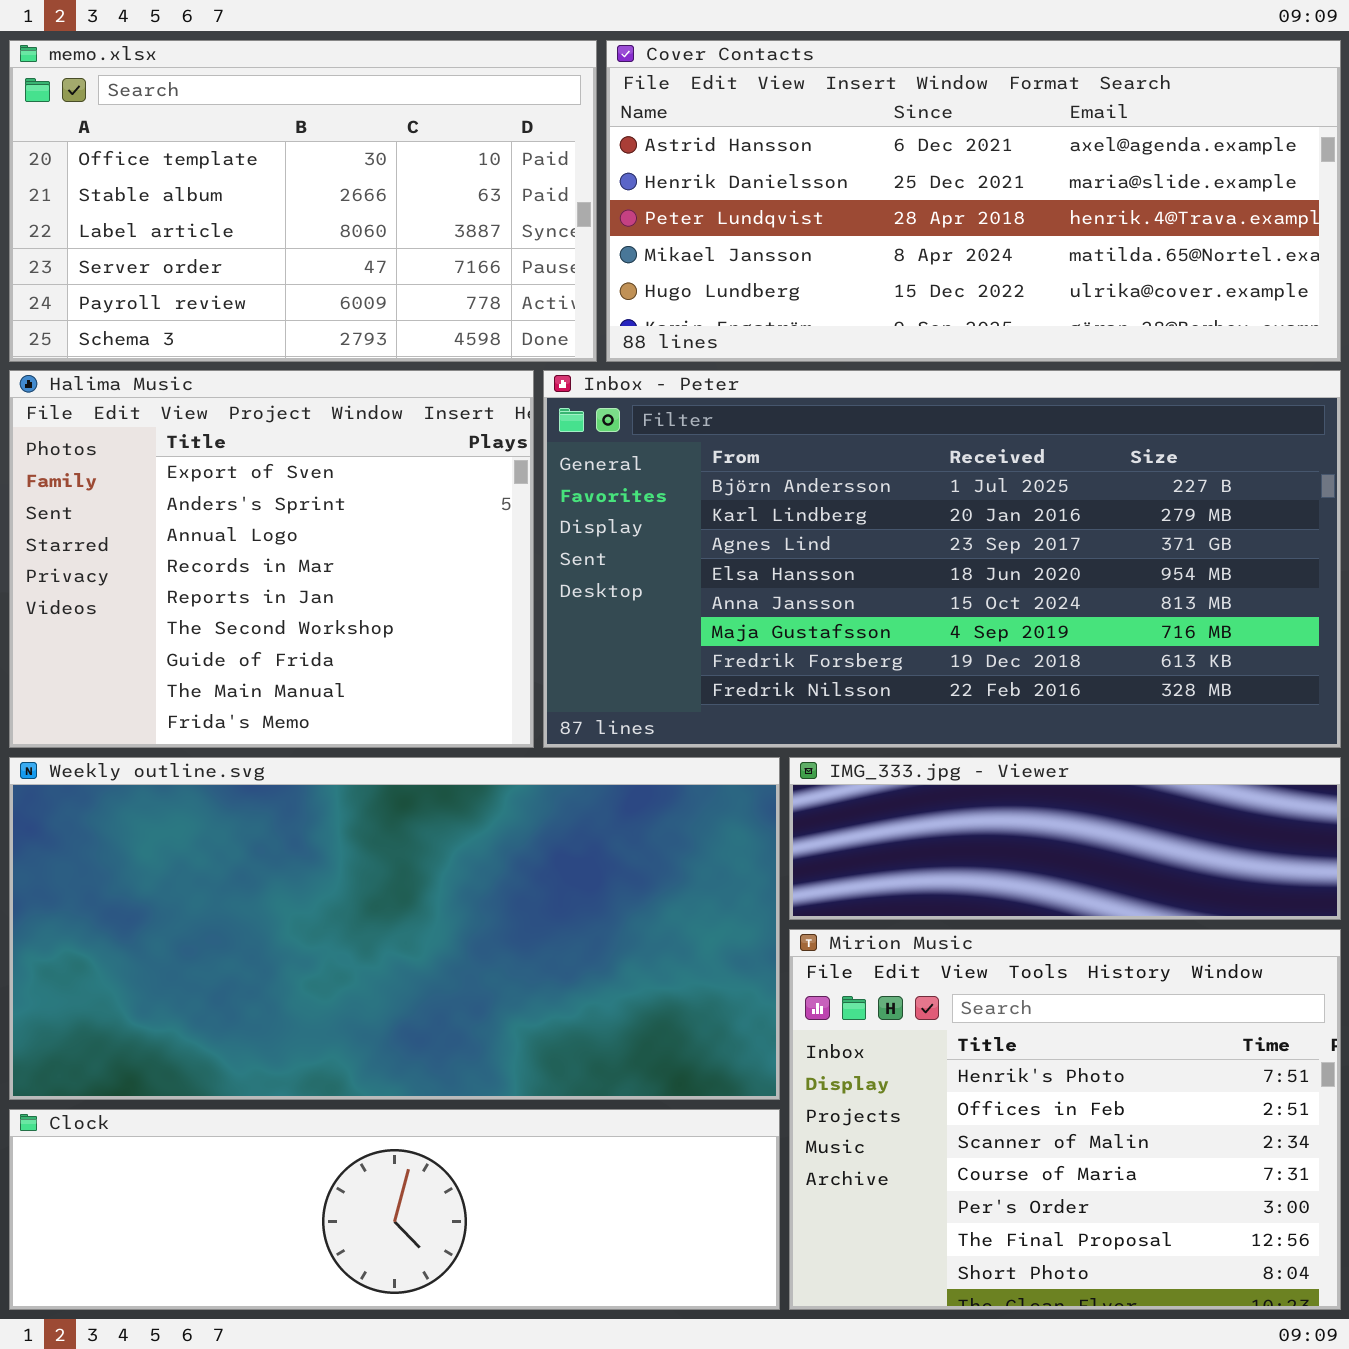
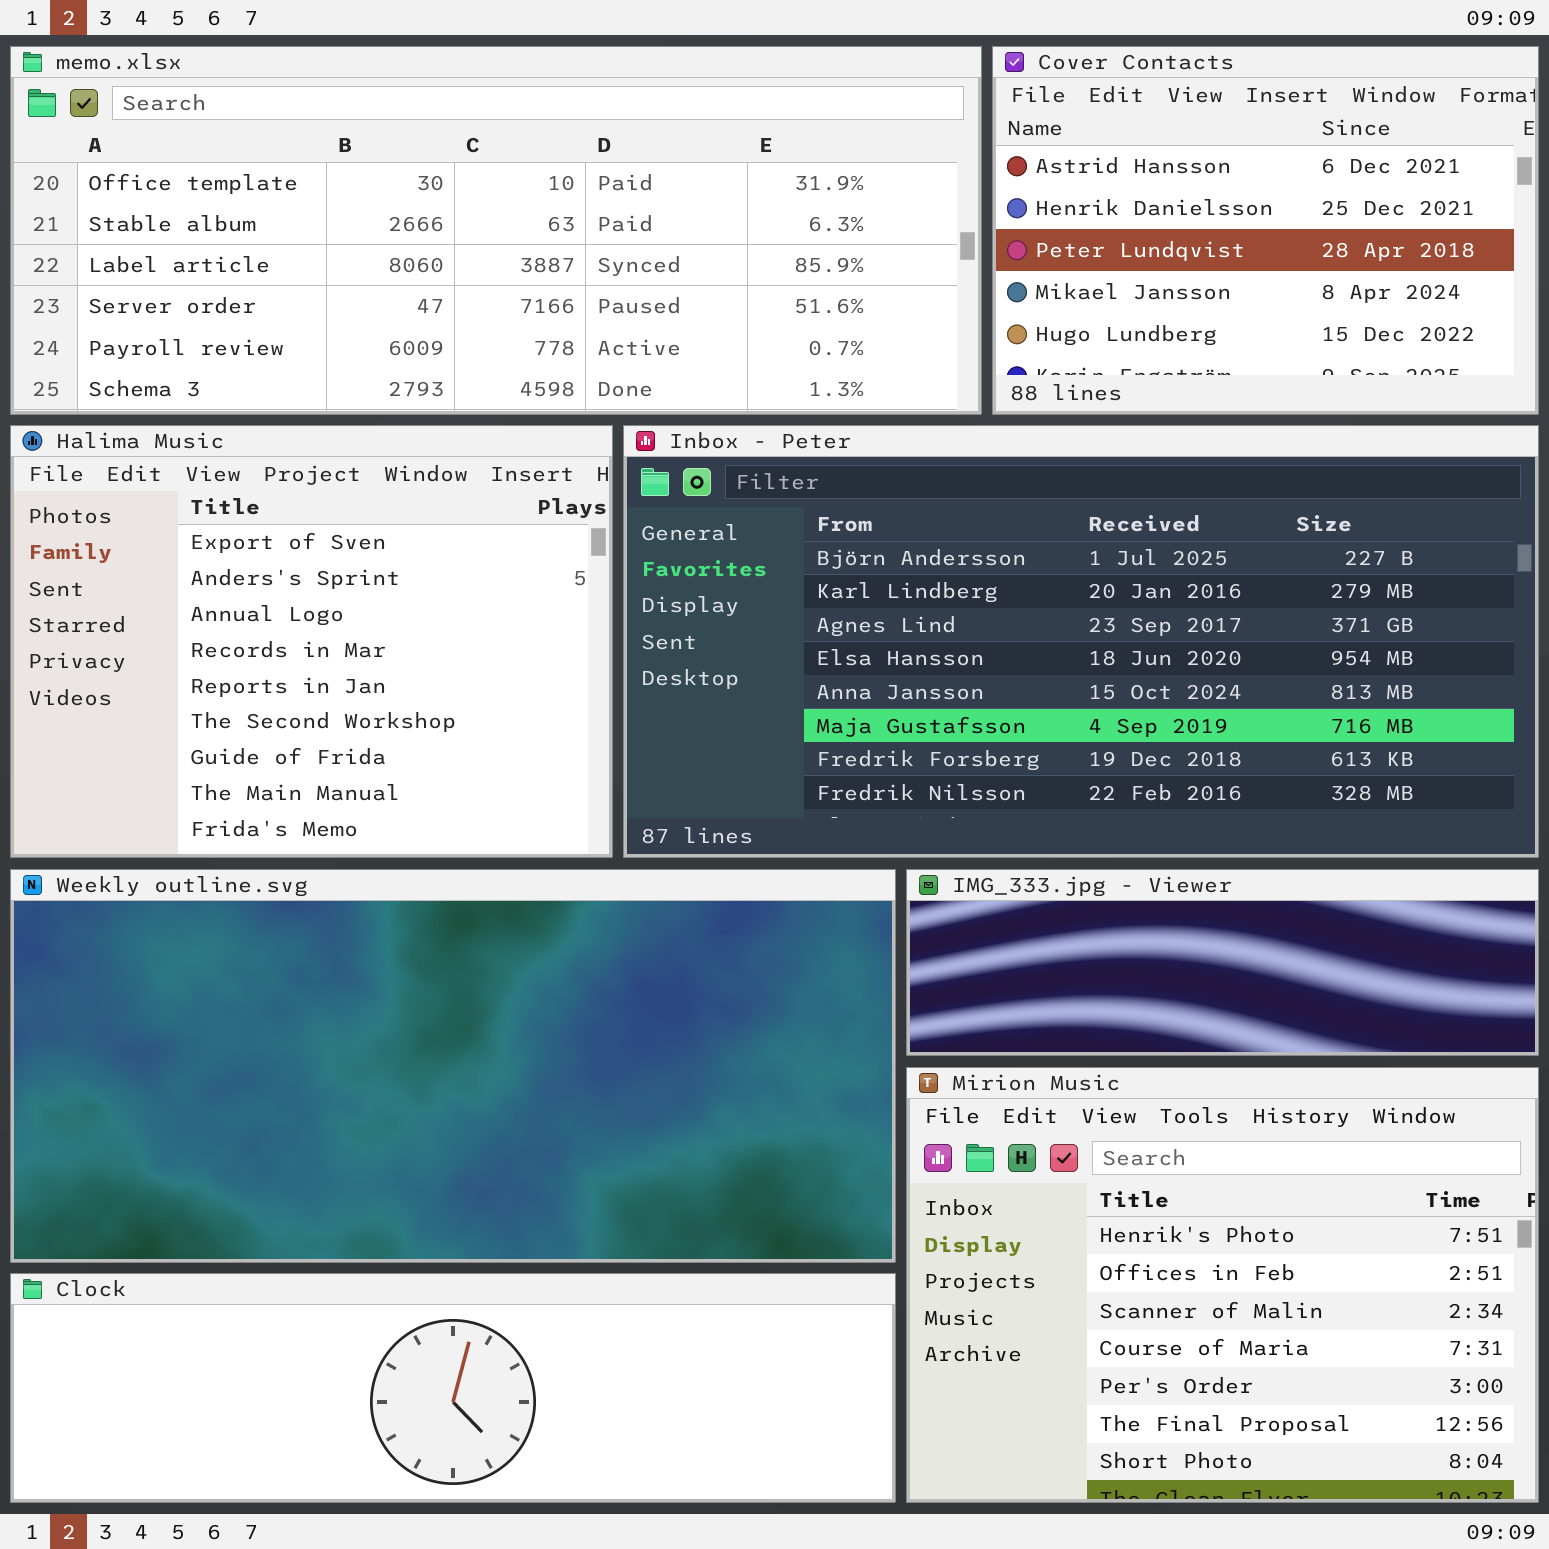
memo.xlsx: [9,40,597,362] -> [10,46,982,415], resized
Cover Contacts: [606,40,1341,362] -> [992,46,1539,415], resized

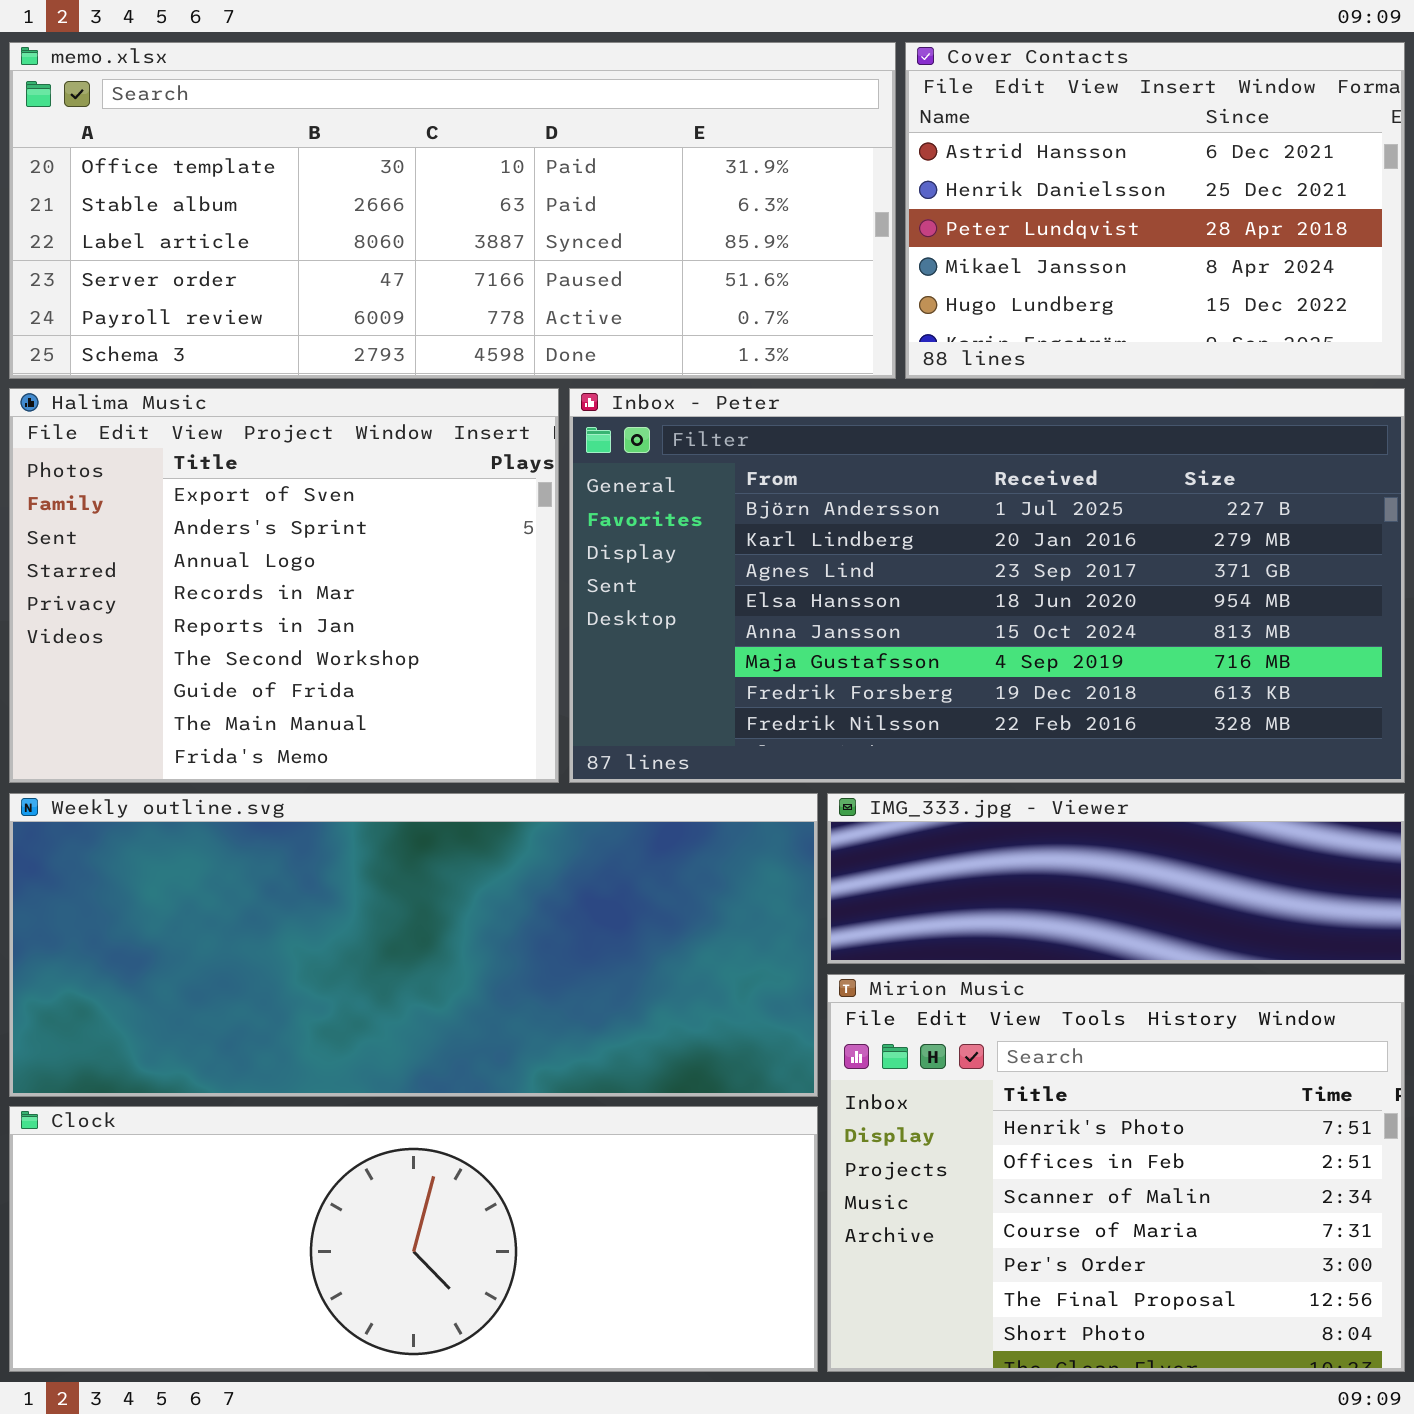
Weekly outline.svg: [10,869,896,1263] -> [9,793,818,1097], resized
Clock: [10,1273,896,1503] -> [9,1106,818,1372], resized

